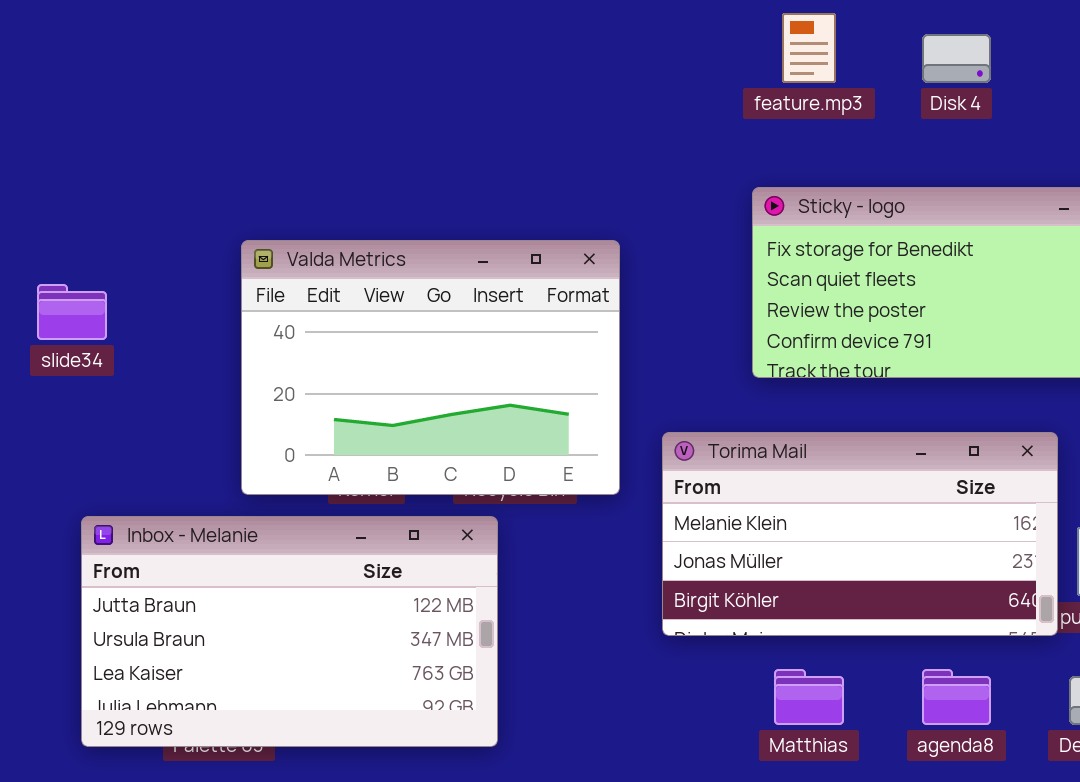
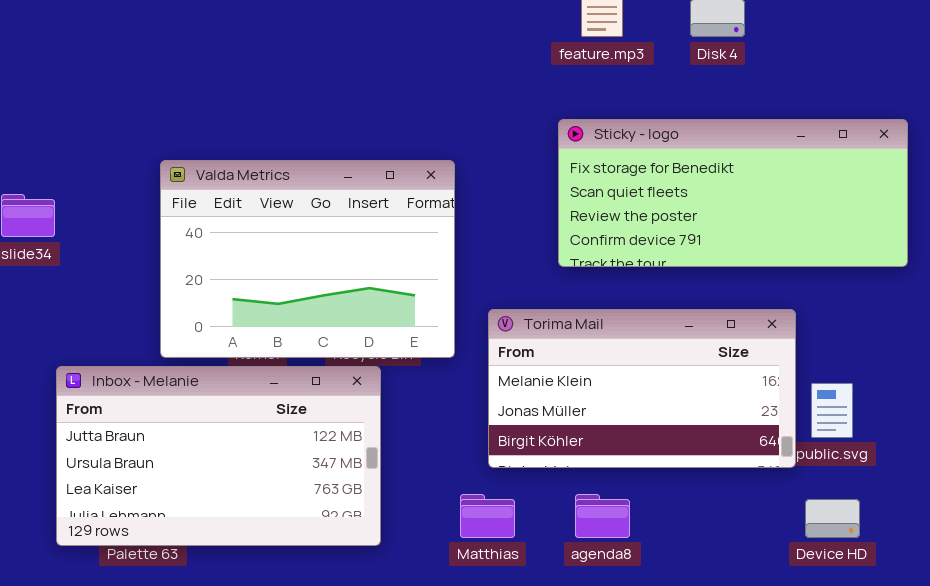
Inbox - Melanie: [81,516,498,747] -> [56,366,381,546], moved
Matthias: [774,669,844,725] -> [460,494,515,538], moved
agenda8: [922,669,991,725] -> [575,494,630,538], moved

